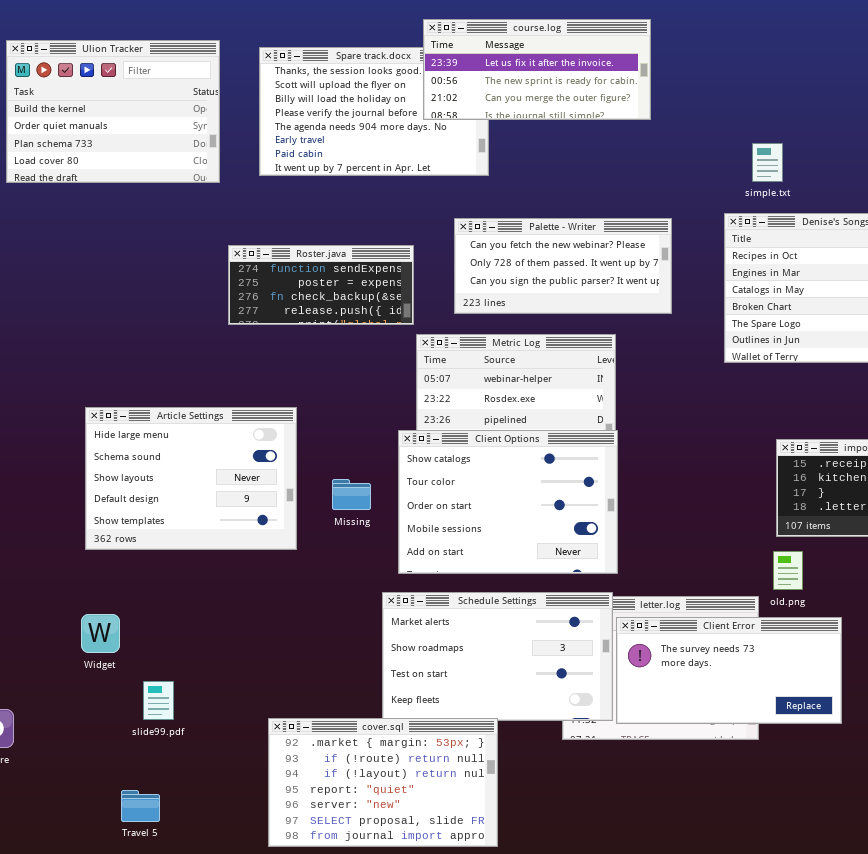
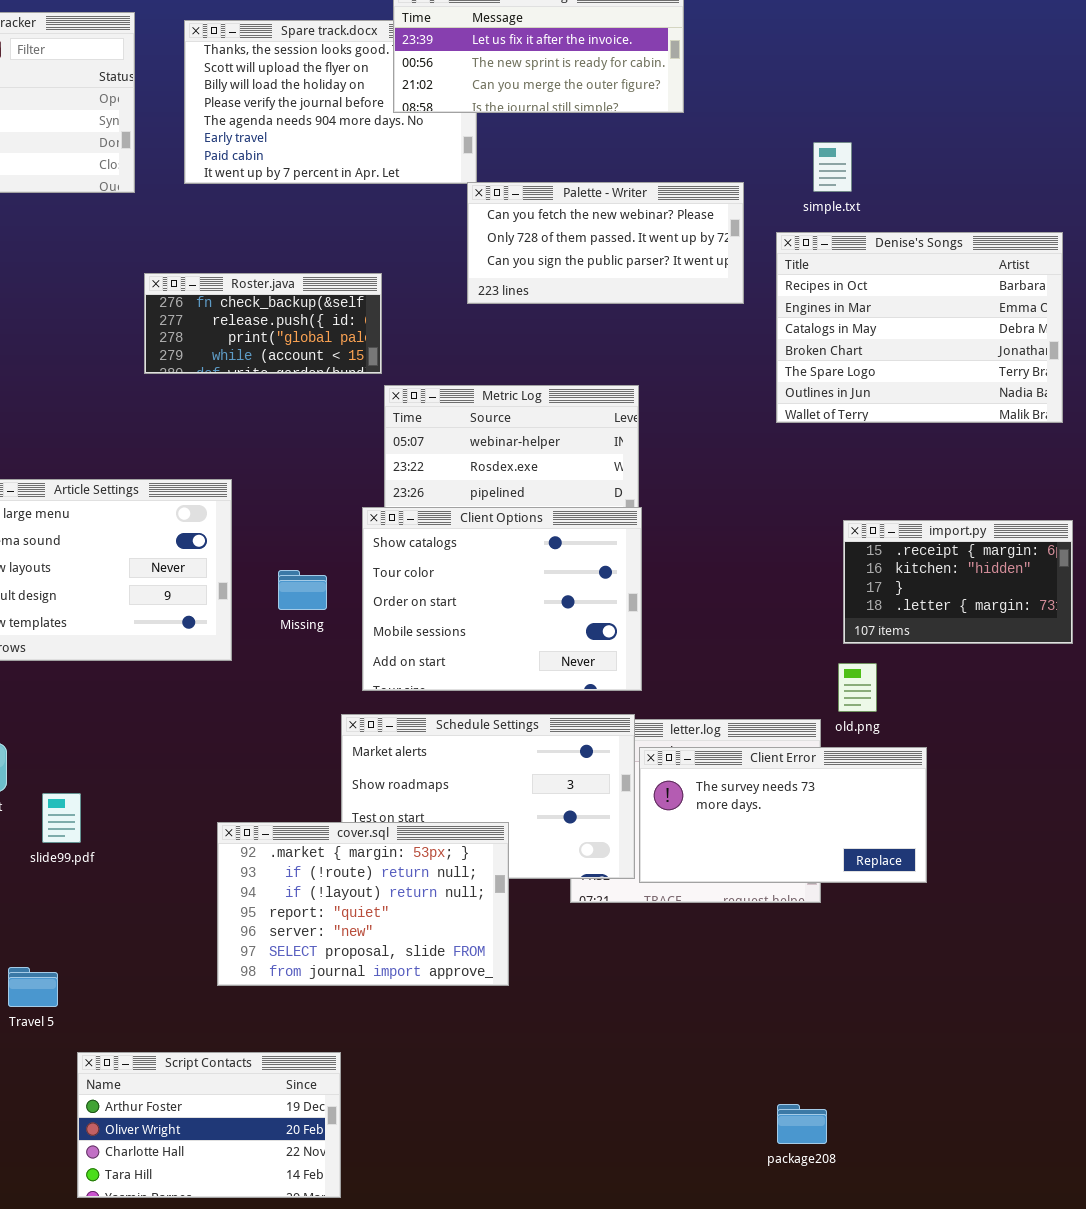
Palette - Writer: [454,218,672,314] -> [467,182,744,304], moved
Roster.java: [228,245,414,325] -> [144,273,382,374], scrolled down 2 rows
slide99.pdf: [143,681,174,720] -> [42,793,81,843], moved
cover.sql: [268,718,498,847] -> [217,822,509,986], moved

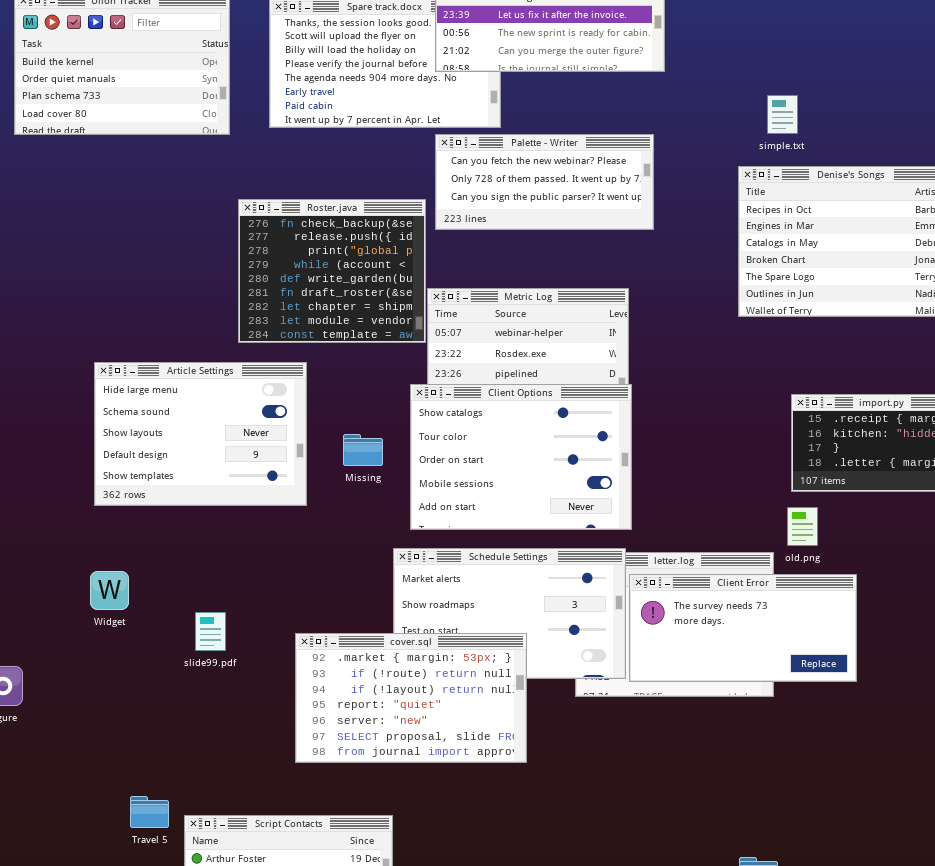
Palette - Writer: [467,182,744,304] -> [435,134,654,230], moved
Roster.java: [144,273,382,374] -> [238,199,426,343], resized
slide99.pdf: [42,793,81,843] -> [195,612,226,651], moved
Travel 5: [8,967,58,1007] -> [130,796,169,828], moved

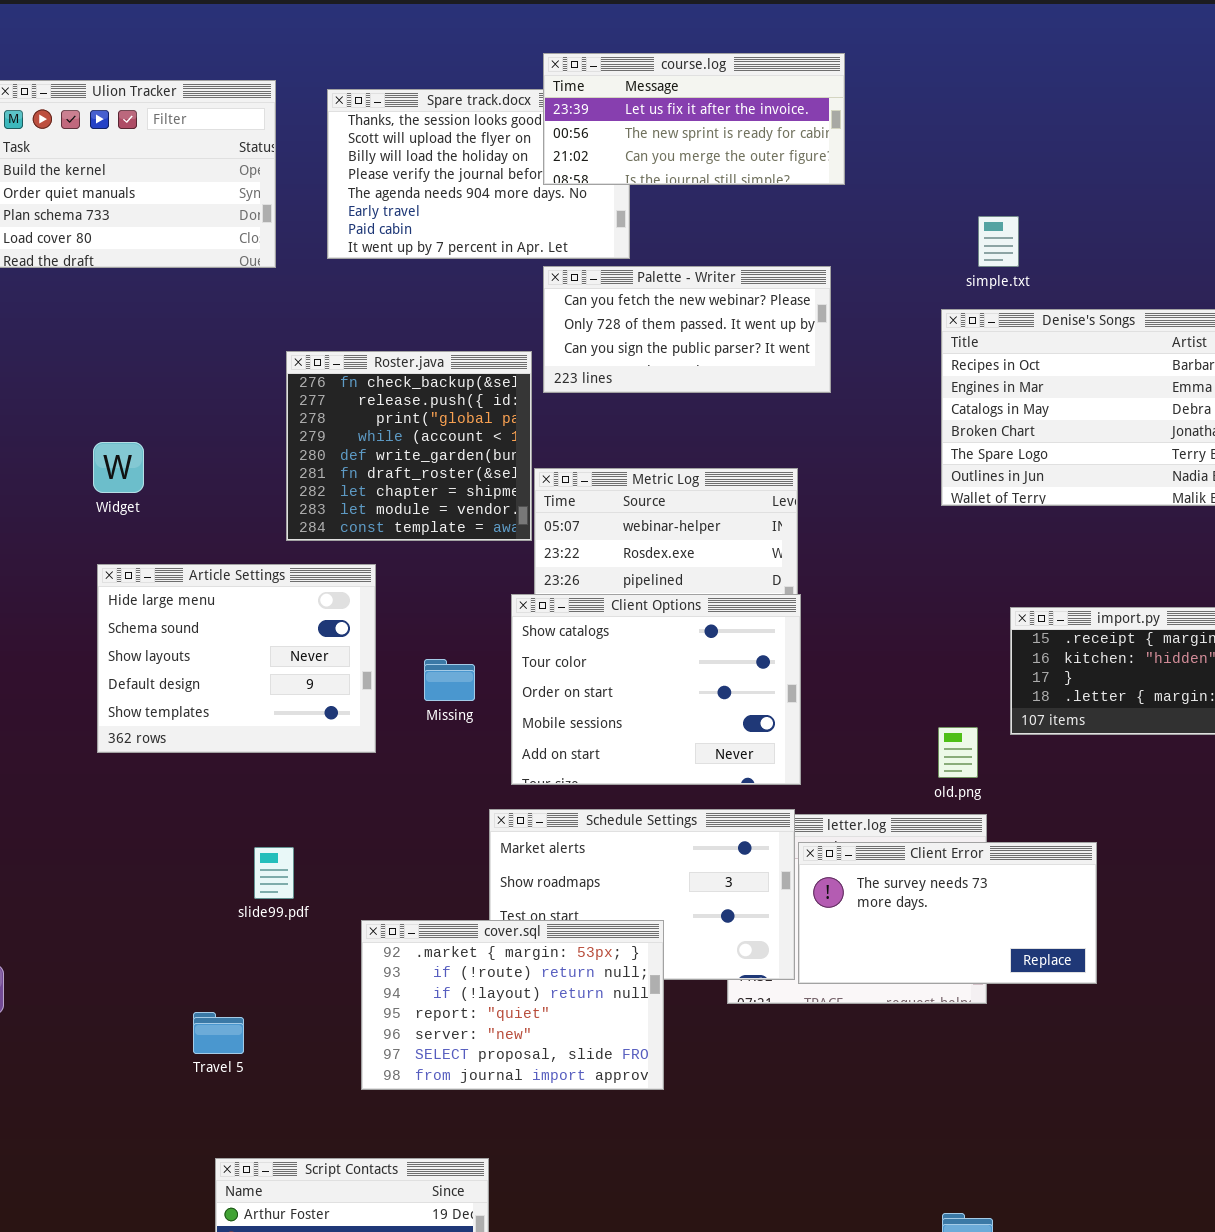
old.png: [787,507,818,546] -> [938,727,978,778], moved
Widget: [90,571,129,610] -> [93,442,144,493], moved
slide99.pdf: [195,612,226,651] -> [254,847,294,899], moved
Travel 5: [130,796,169,828] -> [193,1012,244,1054], moved

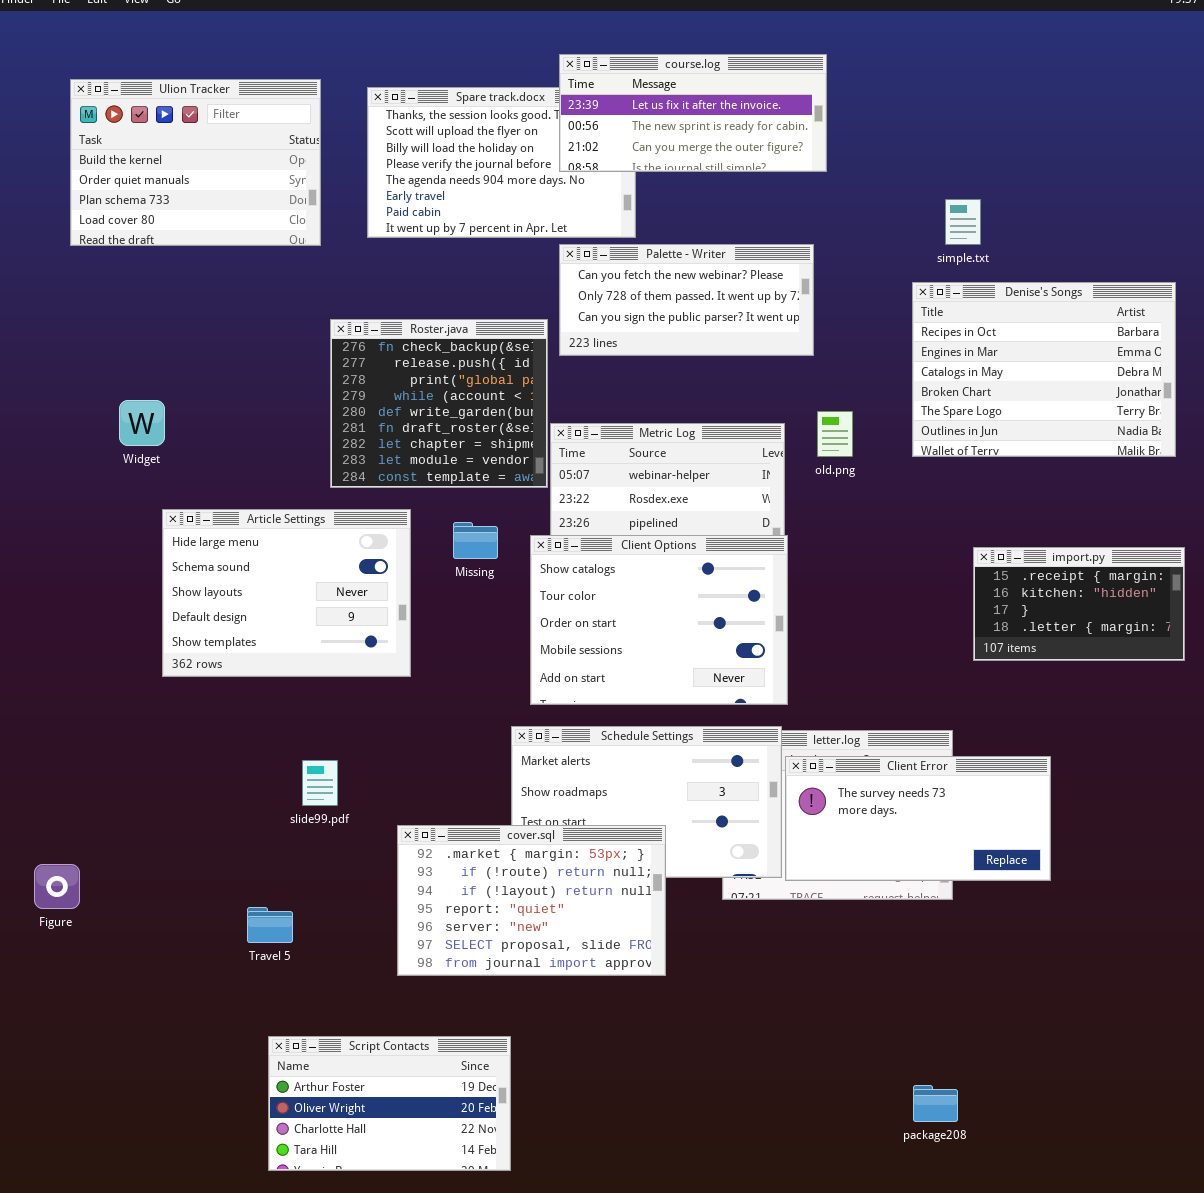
Widget: [93,442,144,493] -> [119,400,165,446], moved
Missing: [424,659,475,701] -> [453,522,498,559], moved
old.png: [938,727,978,778] -> [817,411,853,457], moved

